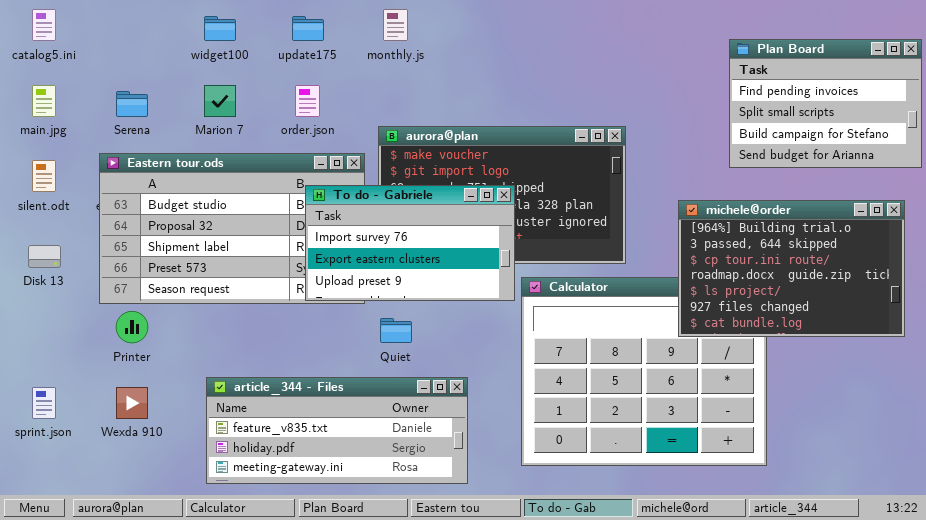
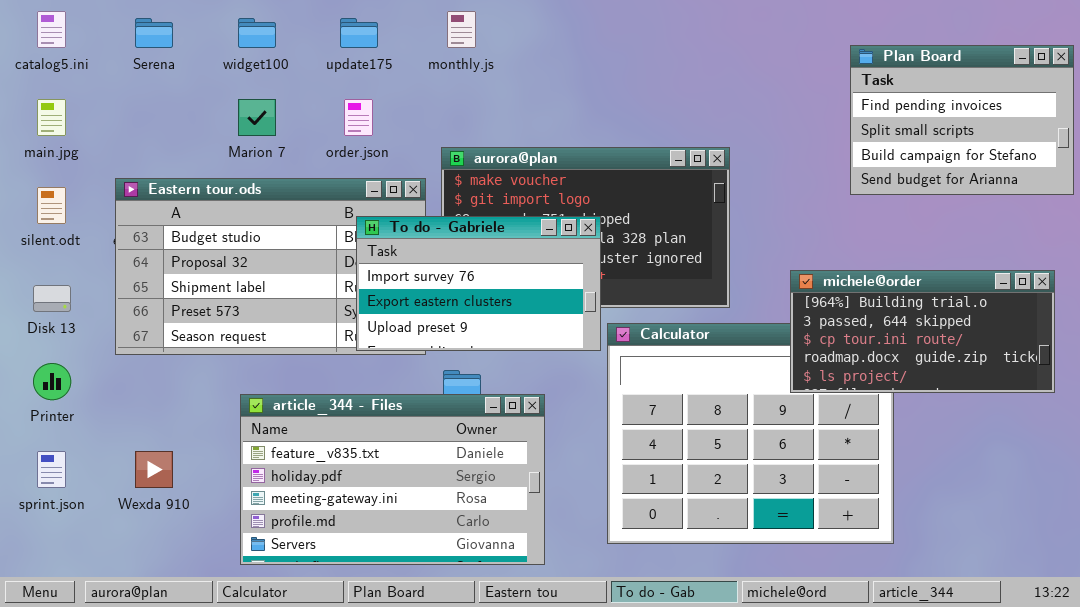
Serena: [116,91,148,117] -> [135,18,173,48], moved
michele@order: [678,200,905,337] -> [790,270,1055,393], resized
Printer: [116,311,148,343] -> [33,363,71,400], moved
article_344 - Files: [206,377,468,484] -> [240,394,545,565], resized

